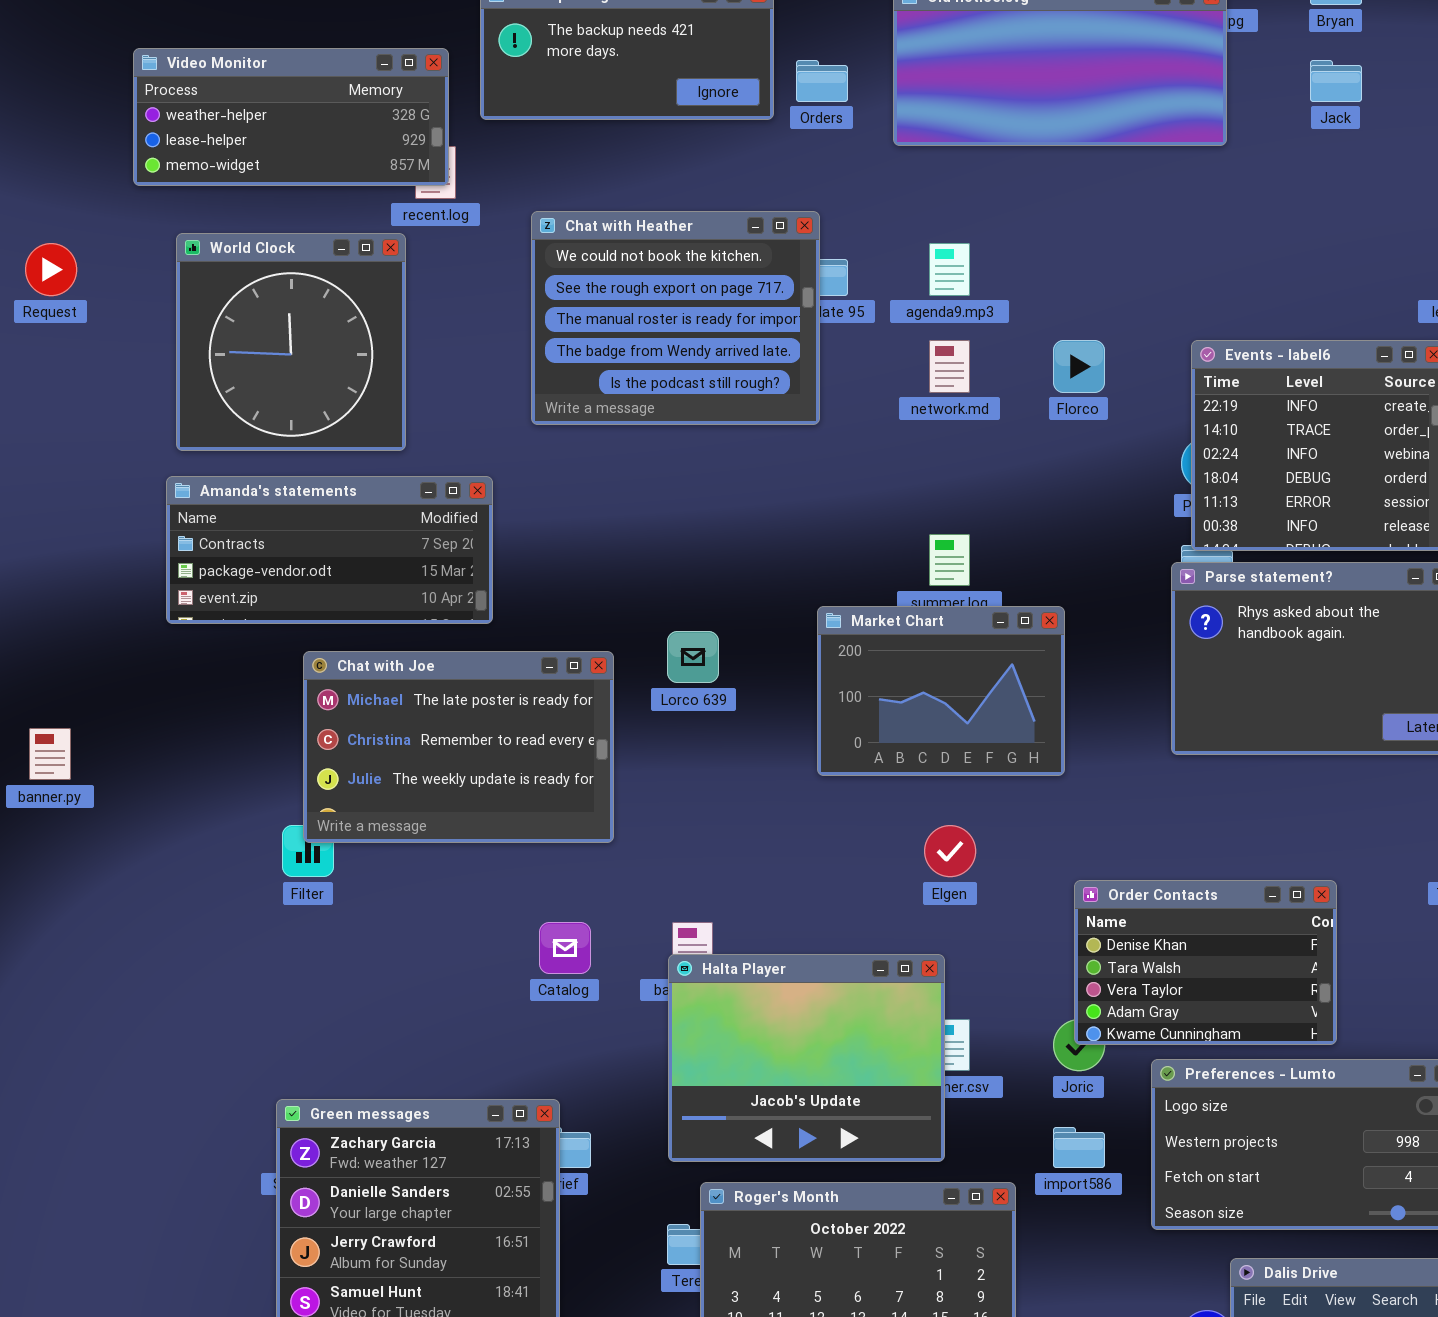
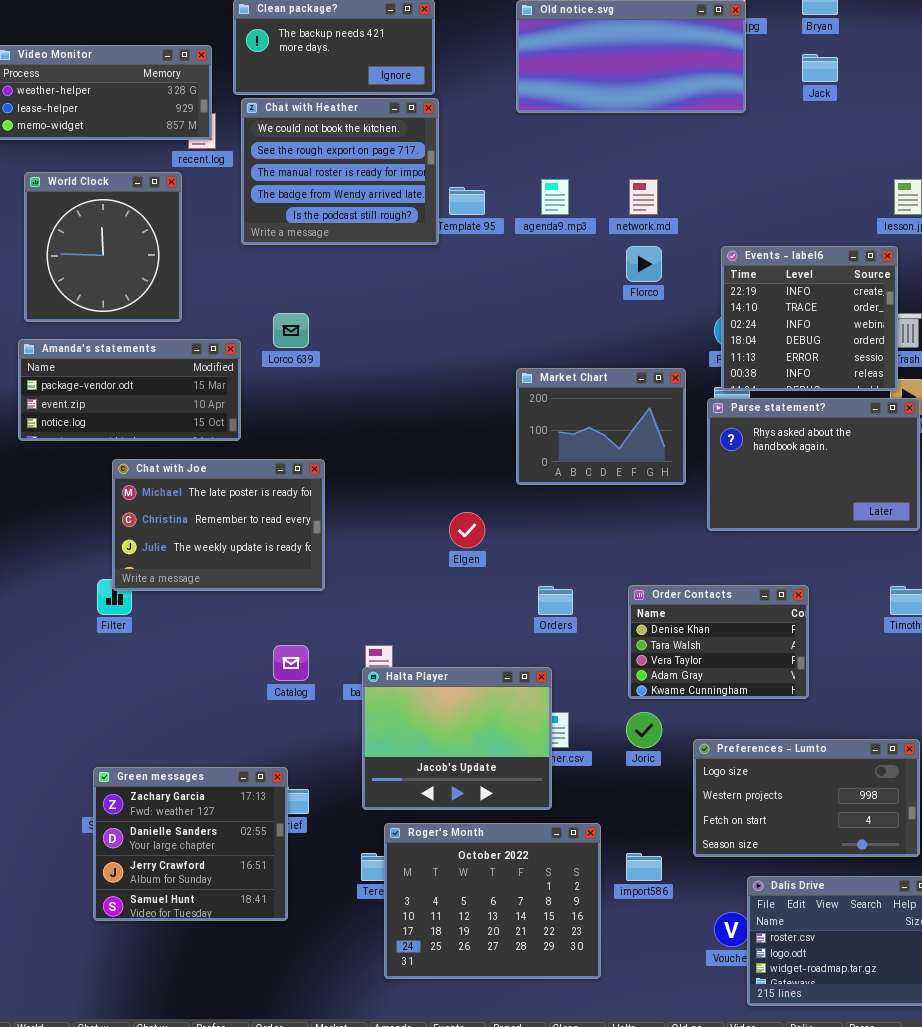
Orders: [796,60,848,102] -> [538,586,573,615], moved
Chat with Heather: [531,211,820,425] -> [241,98,439,245], moved
network.md: [929,340,970,393] -> [629,179,658,215], moved
Amanda's statements: [166,476,493,624] -> [18,339,241,441], scrolled down 1 row
Market Chart: [817,606,1065,776] -> [516,368,686,485], moved
Lorco 639: [667,631,719,683] -> [273,313,309,348], moved
Elgen: [924,825,976,877] -> [449,512,485,548], moved
Order Contacts: [1074,880,1337,1045] -> [628,585,809,699], moved
import586: [1053,1127,1105,1168] -> [626,853,662,881], moved

